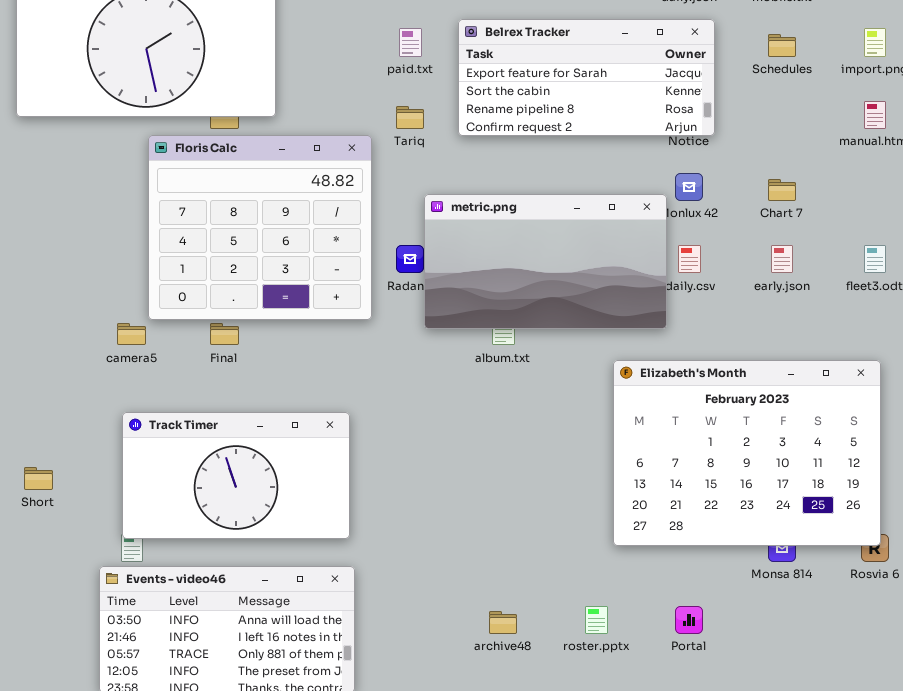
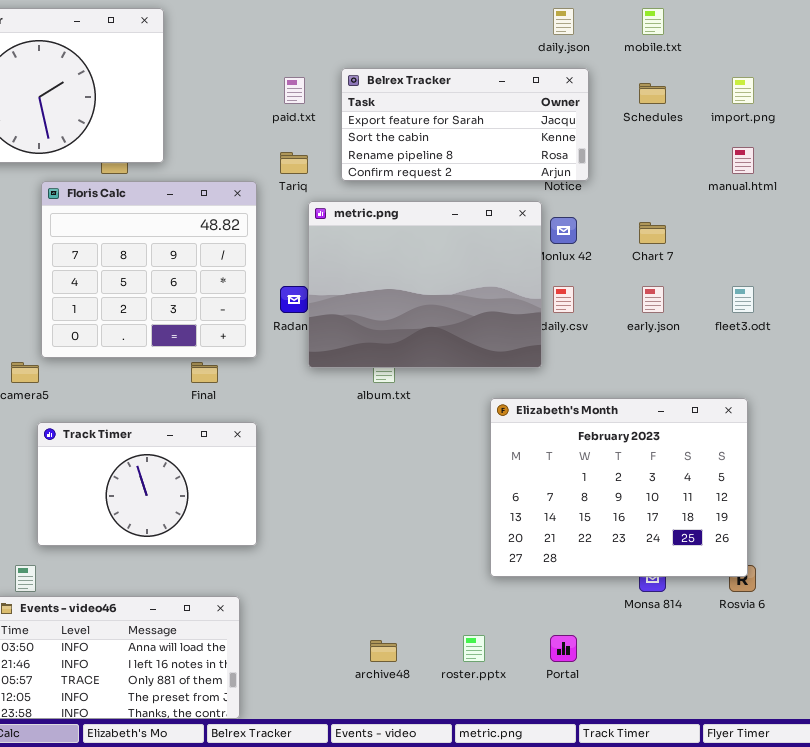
metric.png: [424,194,667,329] -> [308,201,542,368], resized
Final: [210,323,239,345] -> [191,362,218,383], moved
Track Timer: [122,412,350,539] -> [37,422,257,546], moved

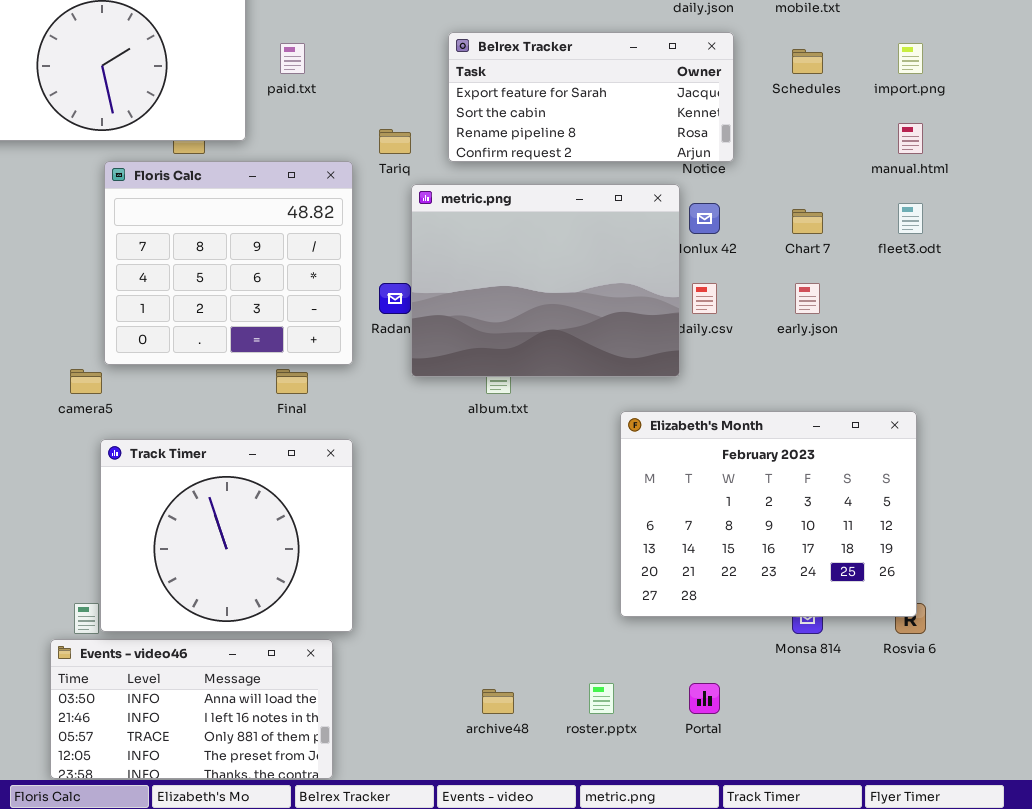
paid.txt: [284,77,305,104] -> [280,43,305,74], moved
fleet3.odt: [732,286,754,313] -> [898,203,923,234], moved
Track Timer: [37,422,257,546] -> [100,439,353,632], resized

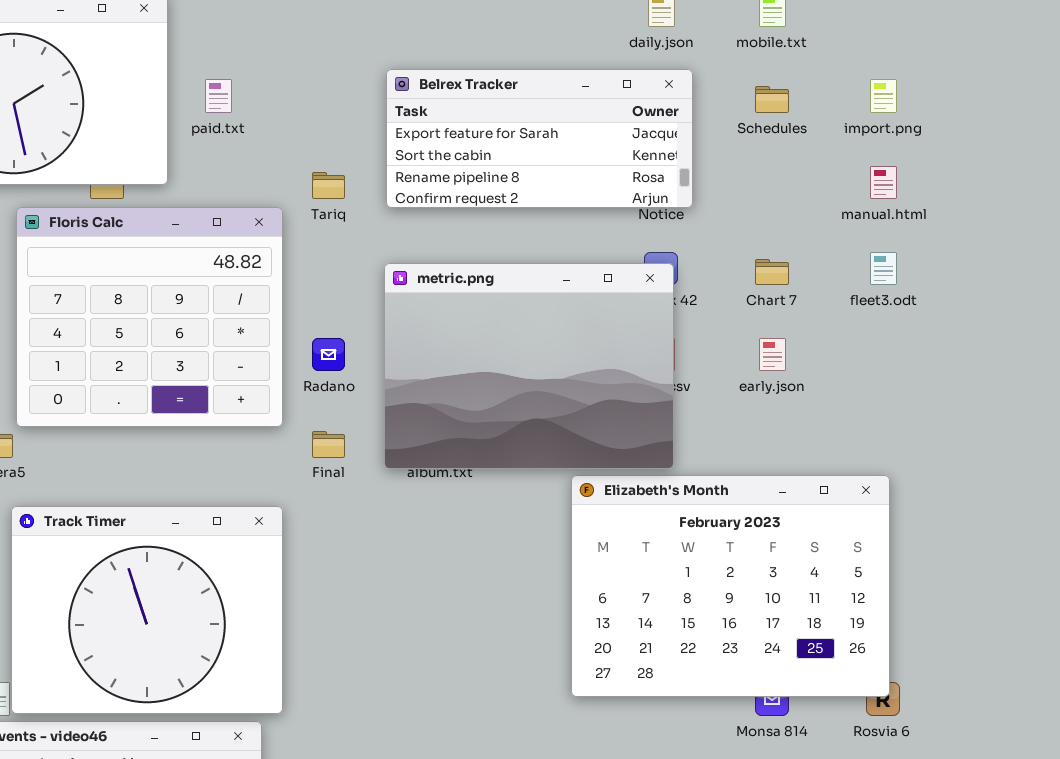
metric.png: [411,184,680,377] -> [384,263,674,469], moved
Final: [276,369,308,394] -> [312,431,345,458], moved

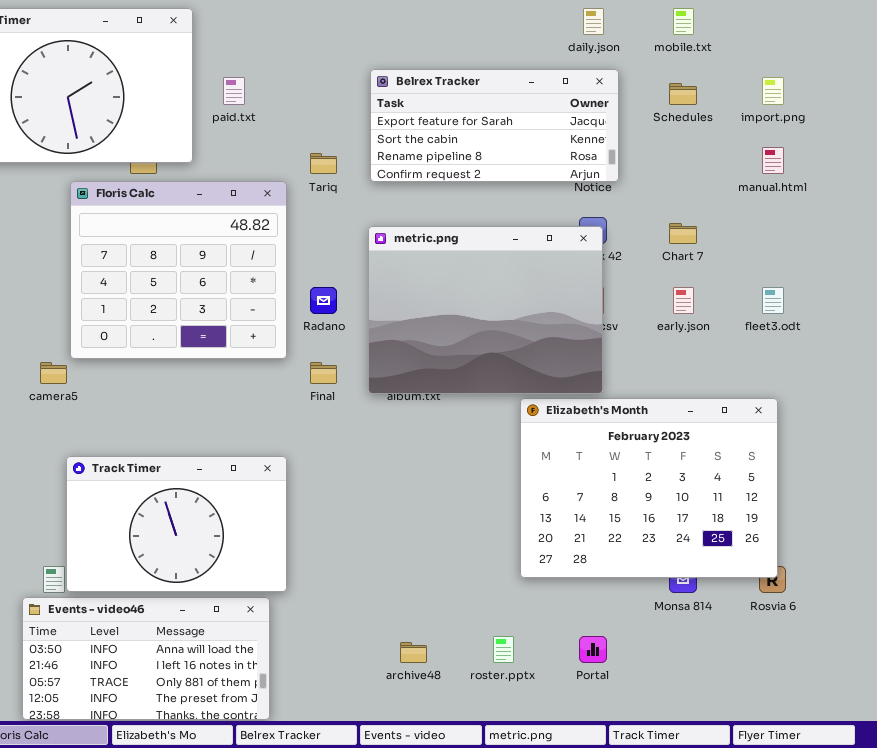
fleet3.odt: [870,252,897,285] -> [762,287,784,314], moved
Track Timer: [11,506,283,714] -> [66,456,287,592], resized

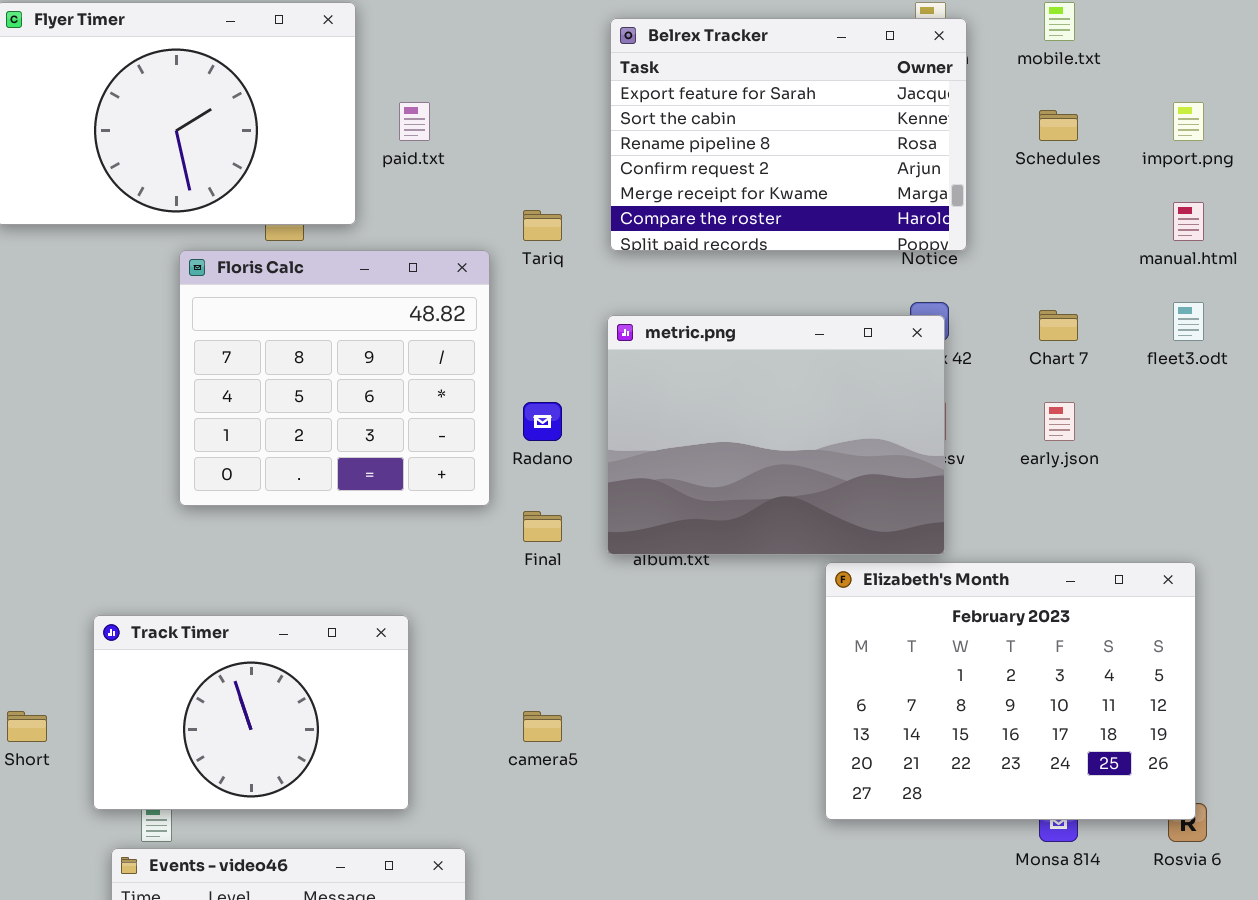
Belrex Tracker: [370,69,619,182] -> [610,18,967,251], resized
fleet3.odt: [762,287,784,314] -> [1173,302,1204,341], moved
camera5: [40,362,67,384] -> [523,711,562,742], moved
Track Timer: [66,456,287,592] -> [93,615,409,810], moved

